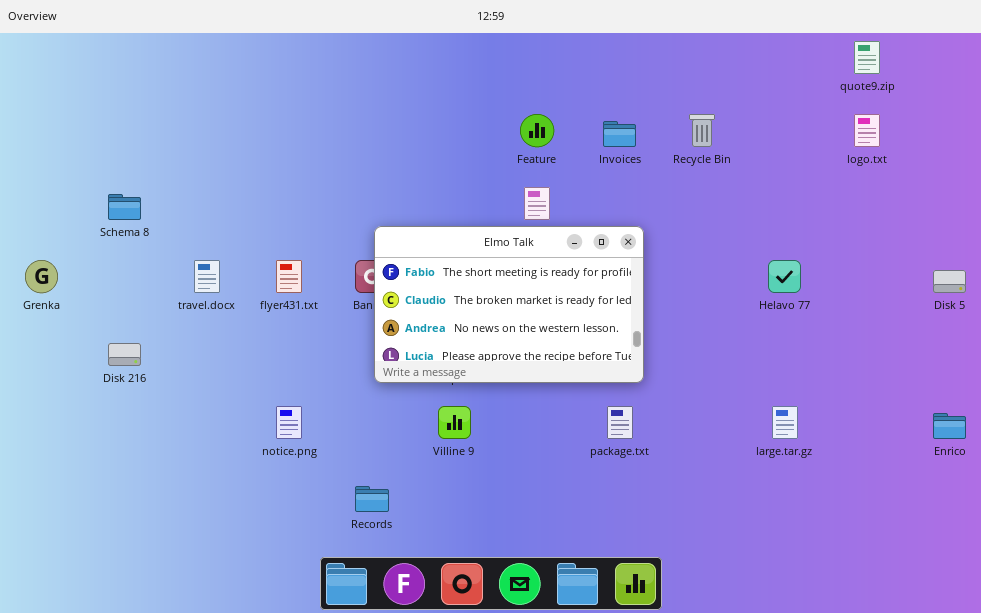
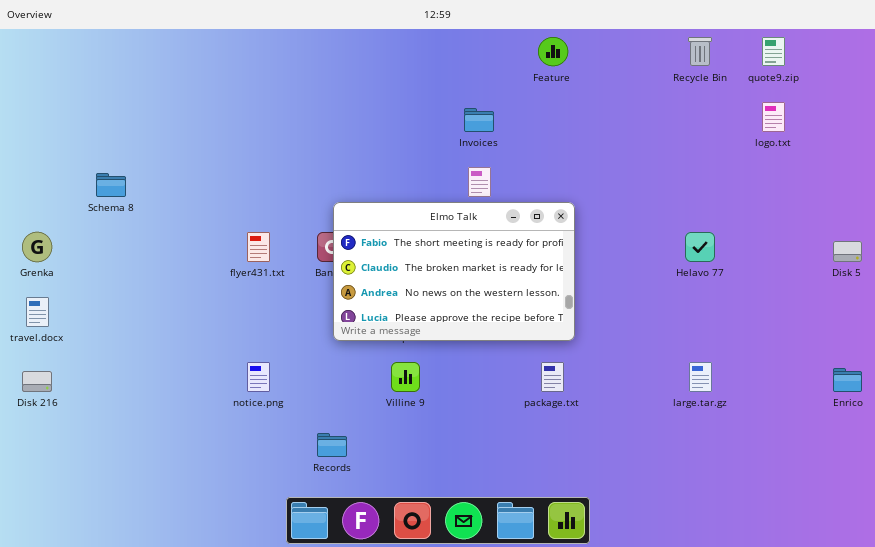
Feature: [520,114,554,147] -> [538,37,568,66], moved
Recycle Bin: [689,114,715,147] -> [688,37,712,66], moved
Invoices: [603,121,636,147] -> [464,108,494,132], moved
travel.docx: [194,260,220,293] -> [26,297,49,327], moved
Disk 216: [108,343,141,366] -> [22,371,52,392], moved

